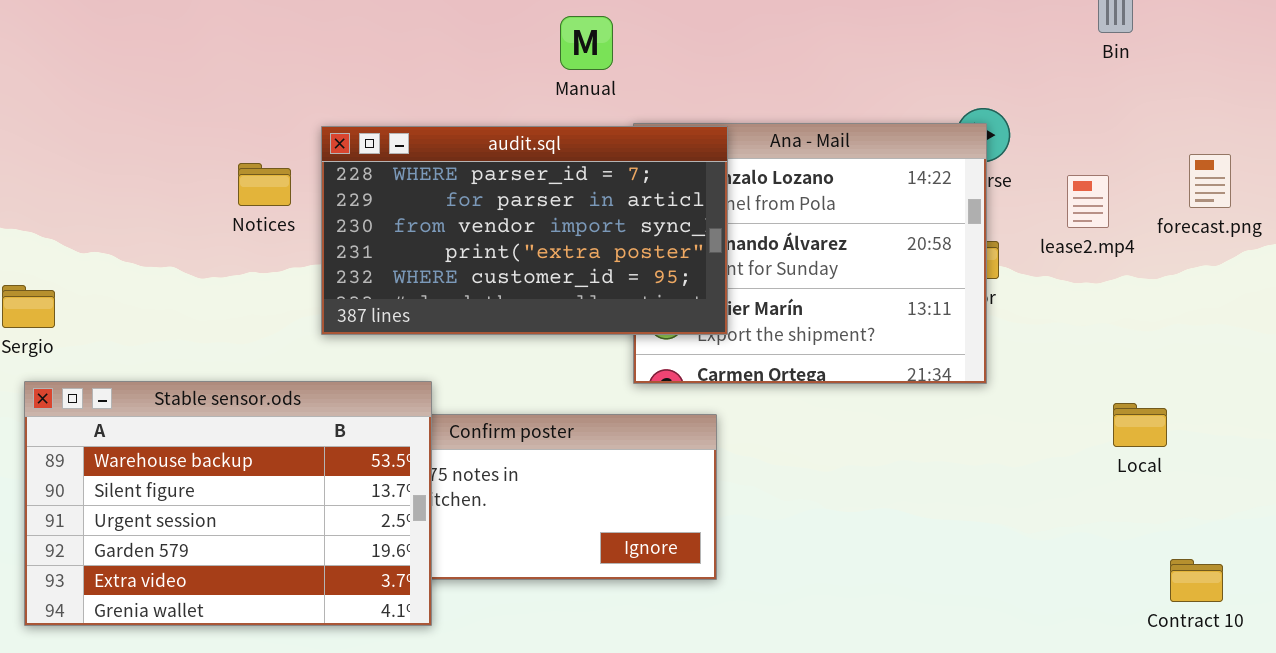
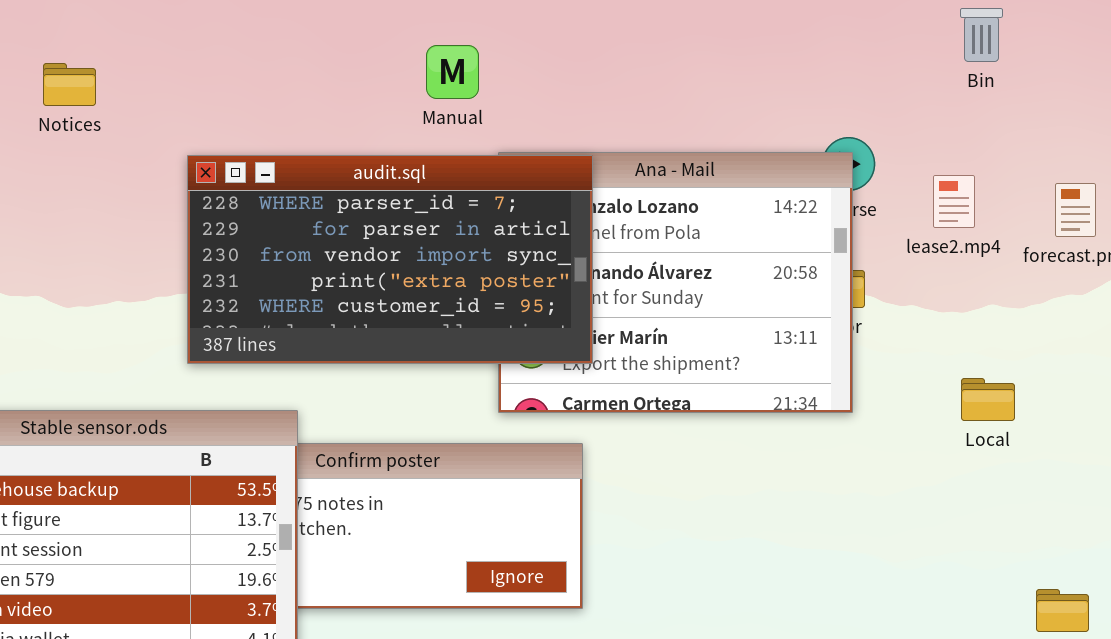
Notices: [238,163,291,206] -> [43,63,96,106], moved
lease2.mp4: [1067,175,1109,228] -> [933,175,975,228], moved
Local: [1113,403,1167,447] -> [961,378,1015,421], moved

